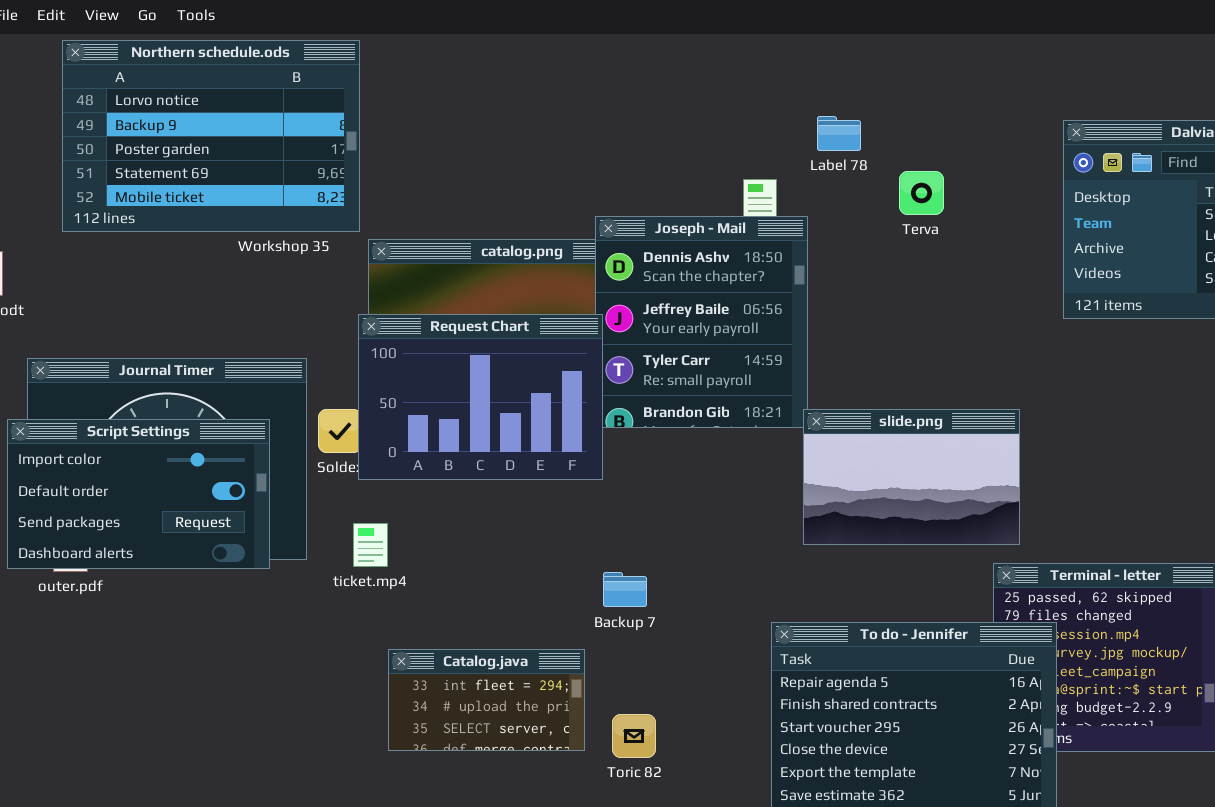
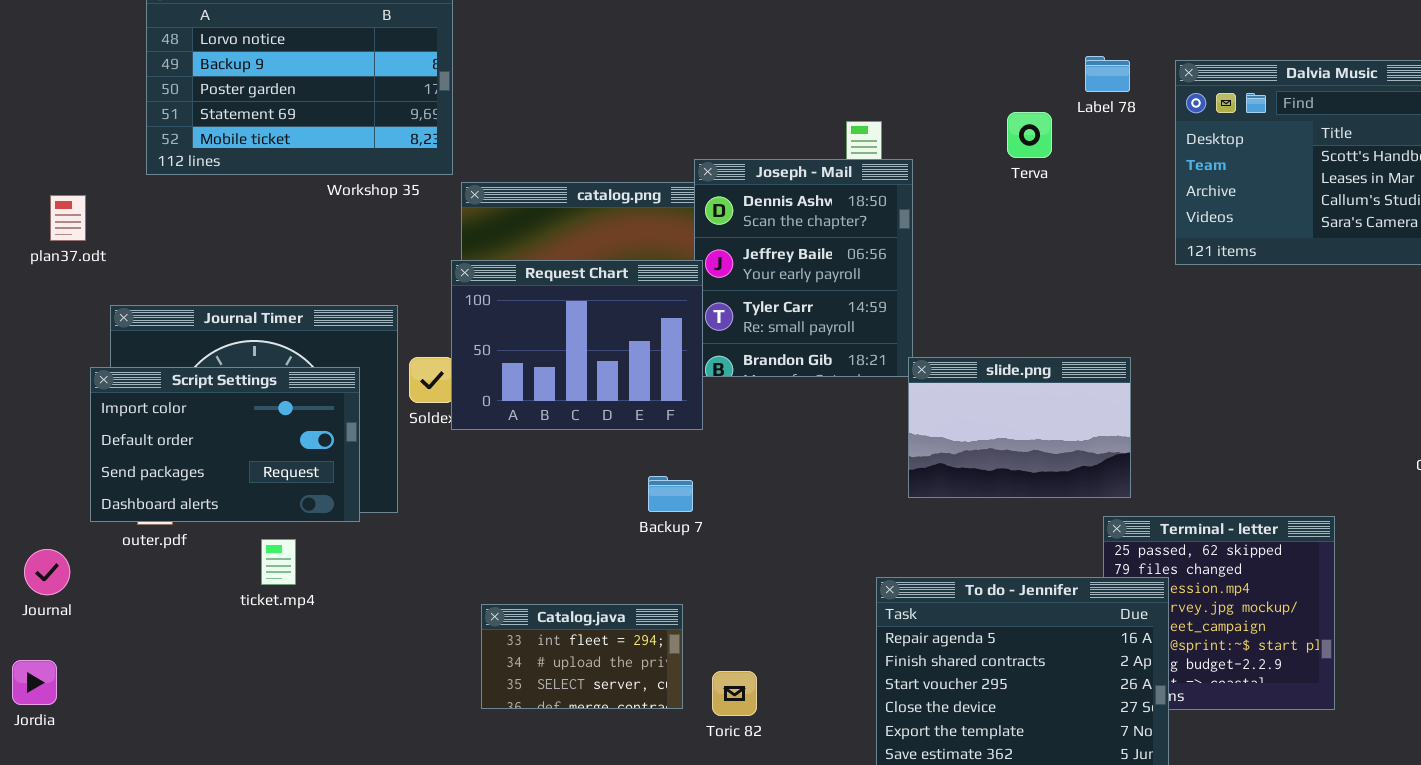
Label 78: [817,116,861,151] -> [1085,56,1130,92], moved
ticket.mp4: [353,523,388,567] -> [261,539,296,585], moved
Backup 7: [603,572,647,607] -> [648,476,693,512], moved

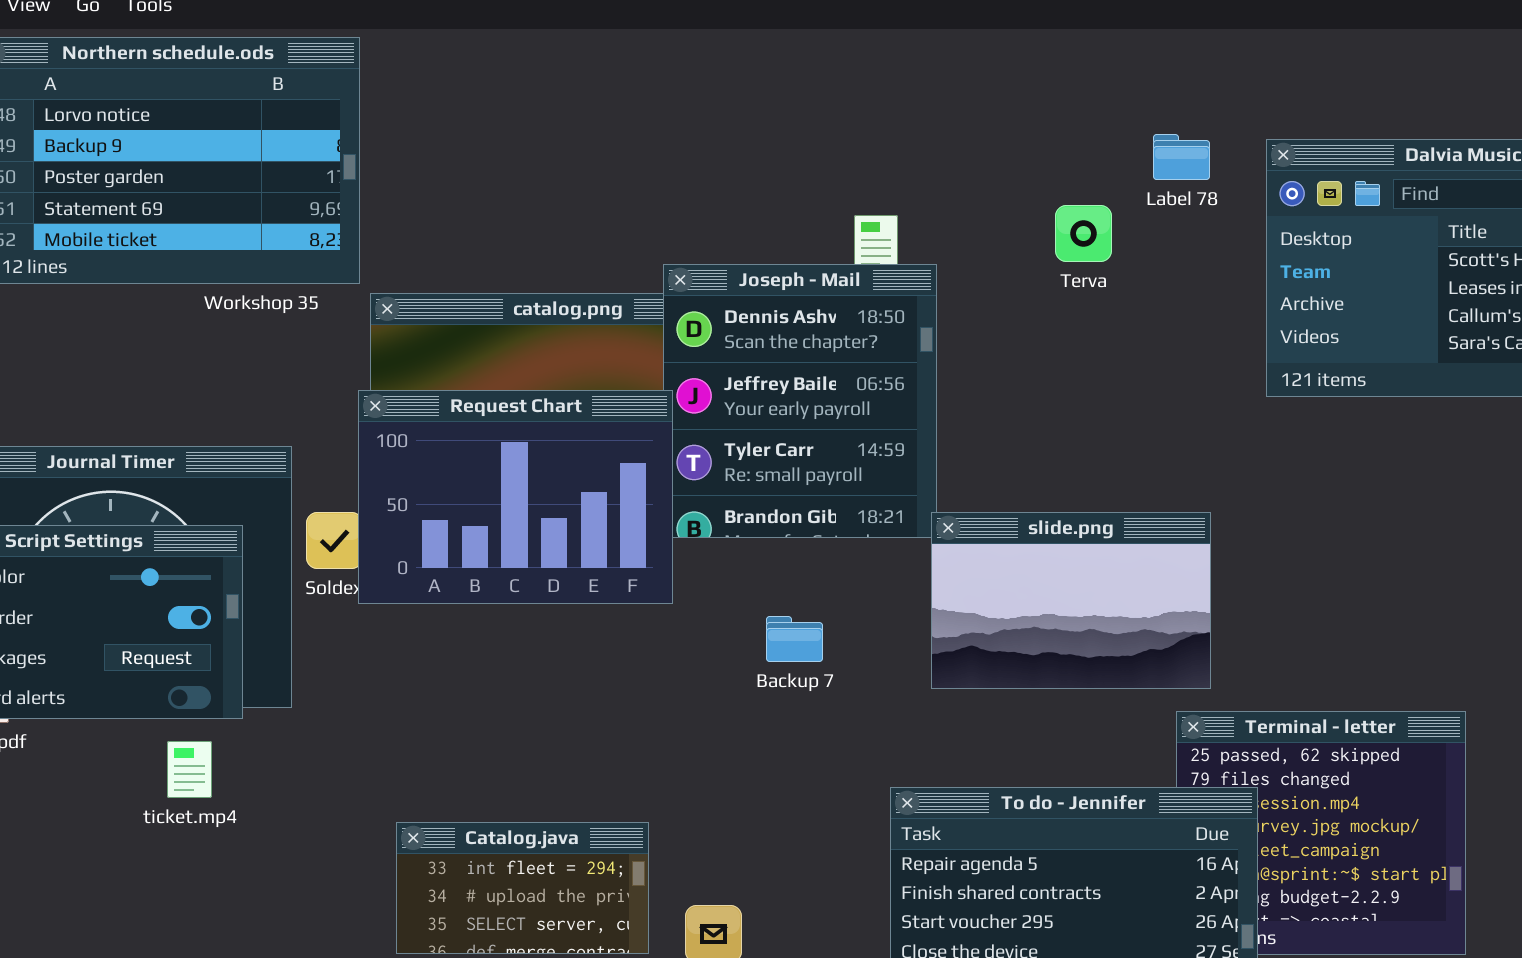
Backup 7: [648,476,693,512] -> [766,616,823,662], moved
ticket.mp4: [261,539,296,585] -> [167,741,212,798], moved

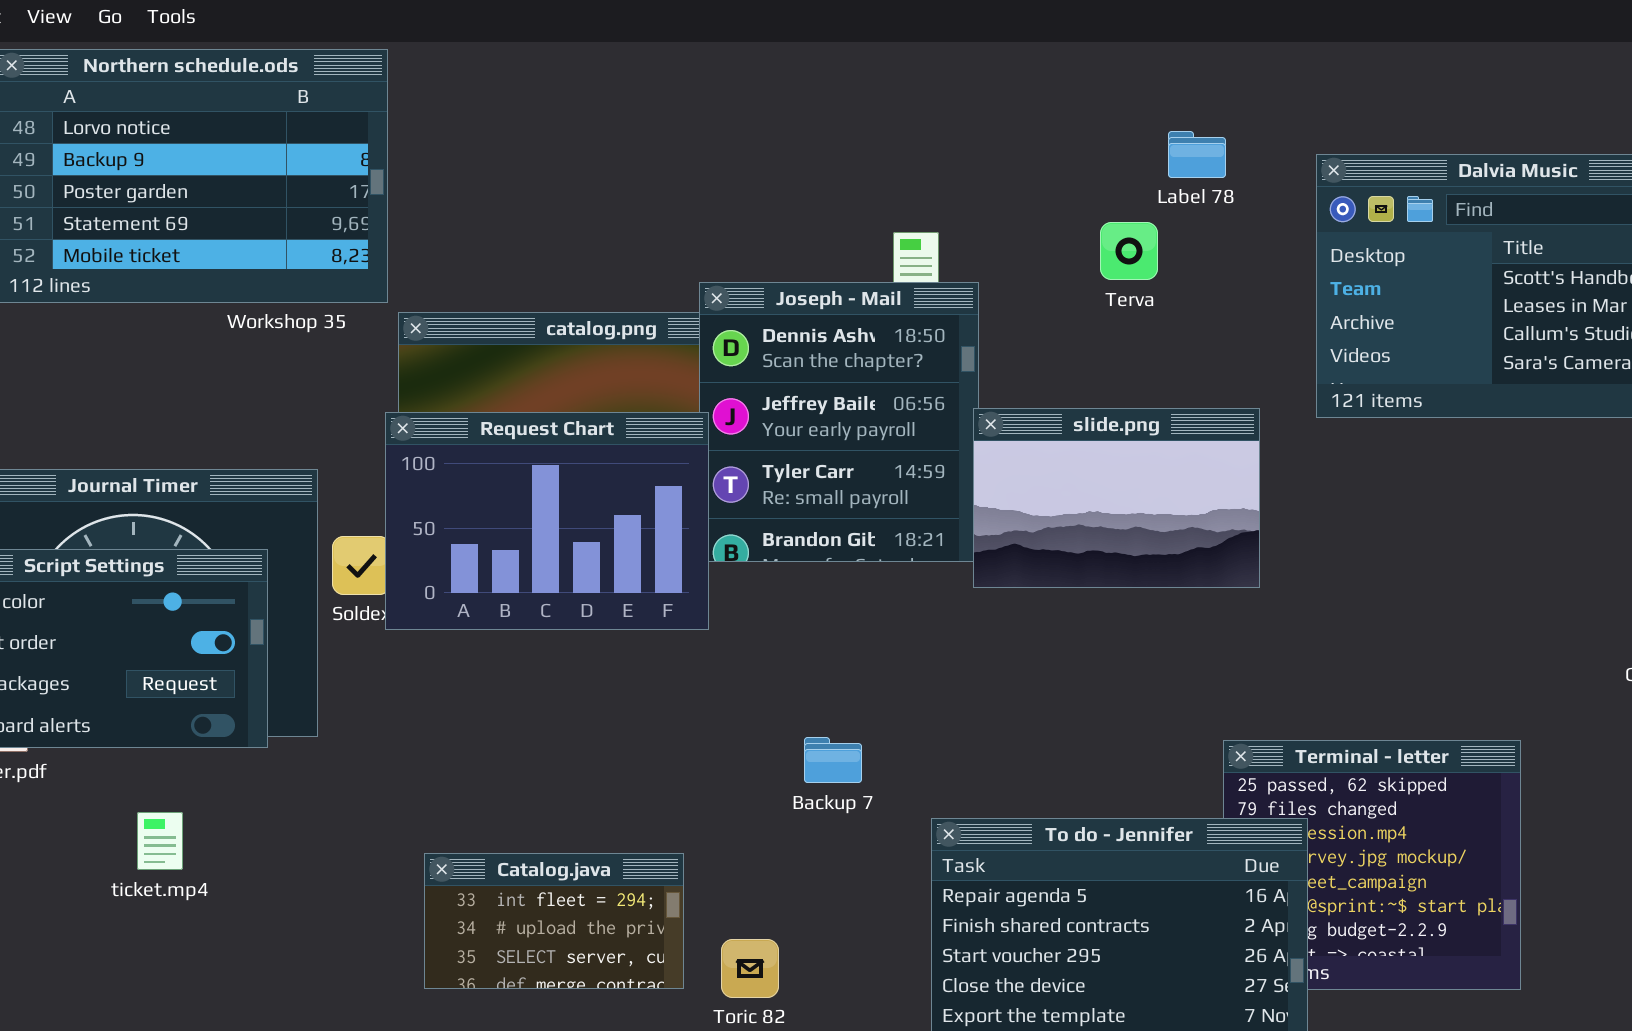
Label 78: [1153,134,1210,180] -> [1168,131,1226,178], moved
slide.png: [931,512,1211,689] -> [973,408,1260,588], moved
Backup 7: [766,616,823,662] -> [804,737,862,783], moved
ticket.mp4: [167,741,212,798] -> [137,812,183,870], moved

